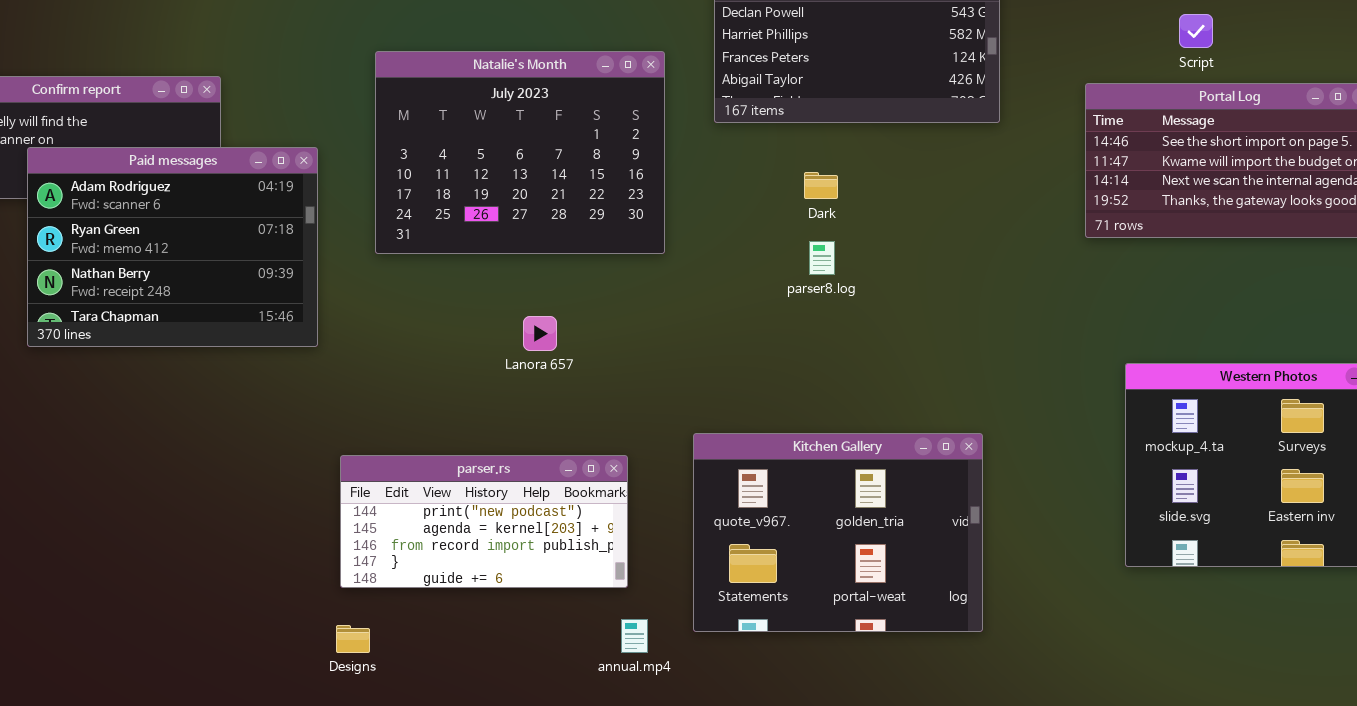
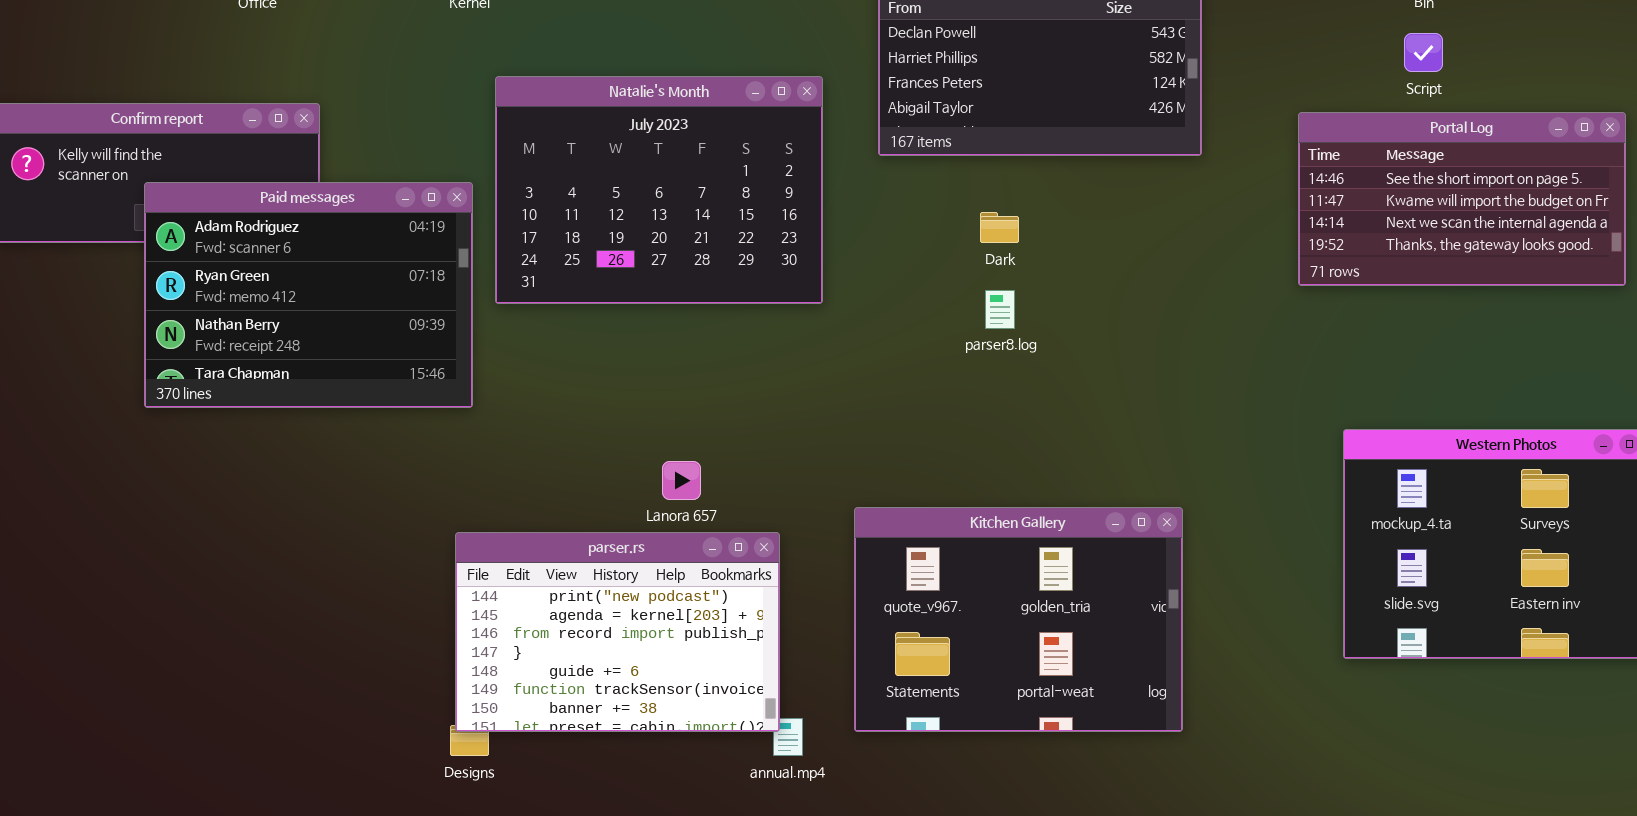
Paid messages: [27,147,318,347] -> [144,182,473,408], moved
Lanora 657: [523,316,557,351] -> [662,461,701,500], moved
parser.rs: [340,455,628,588] -> [455,532,780,732], resized

